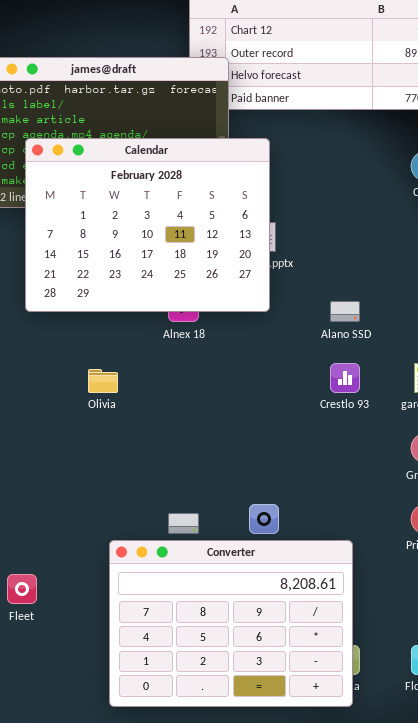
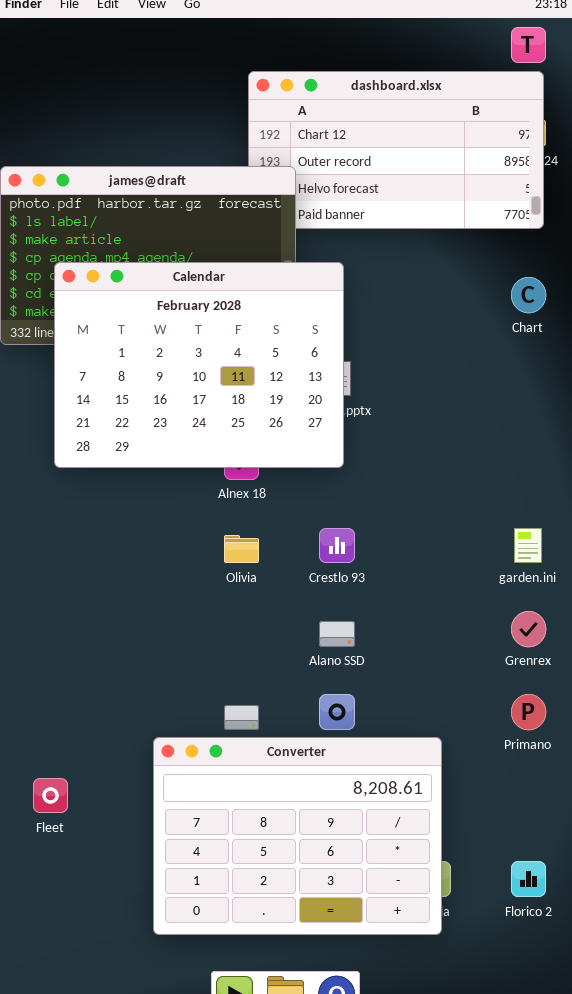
Alano SSD: [330,301,360,322] -> [319,621,355,647], moved
Crestlo 93: [330,363,360,393] -> [319,528,355,563], moved
Olivia: [88,369,118,393] -> [224,535,259,563], moved

